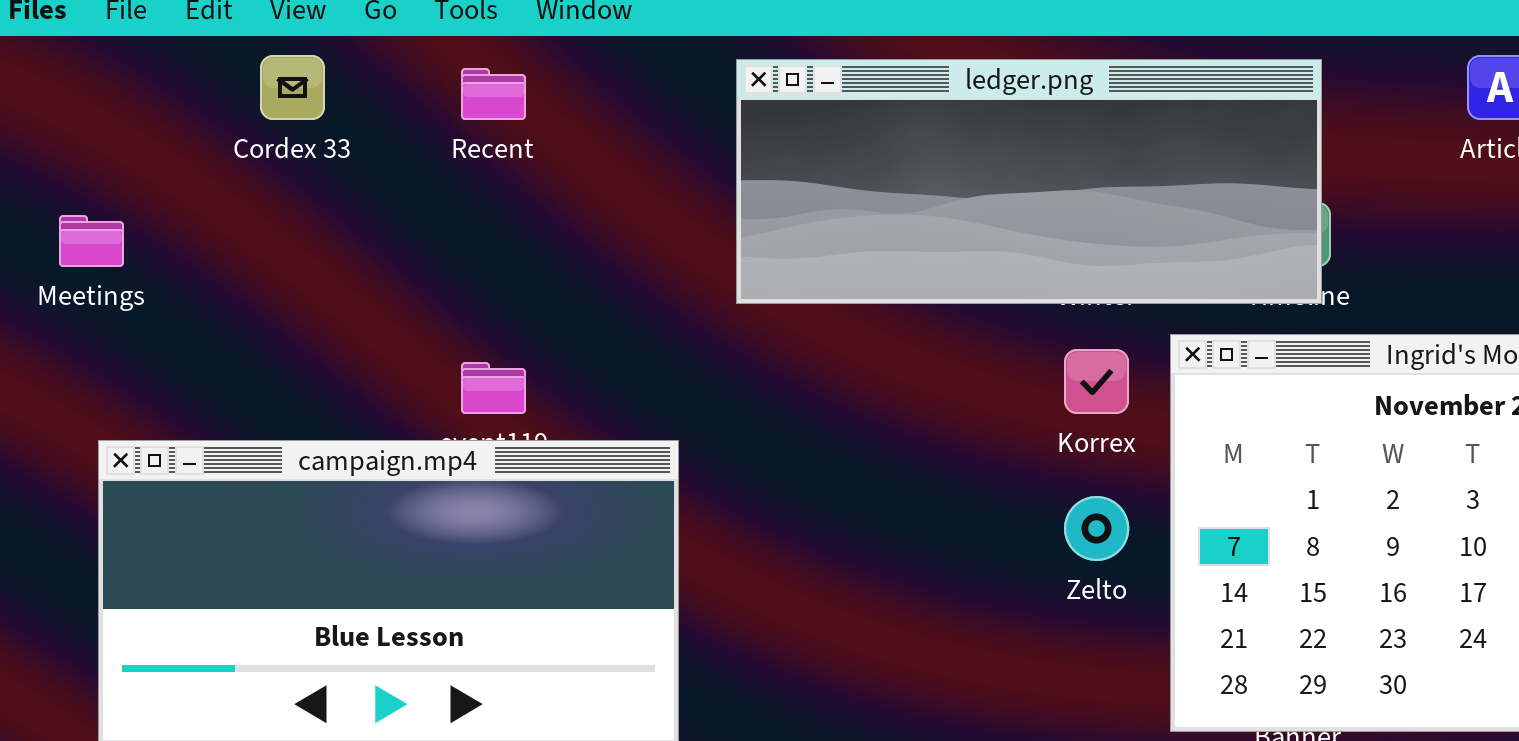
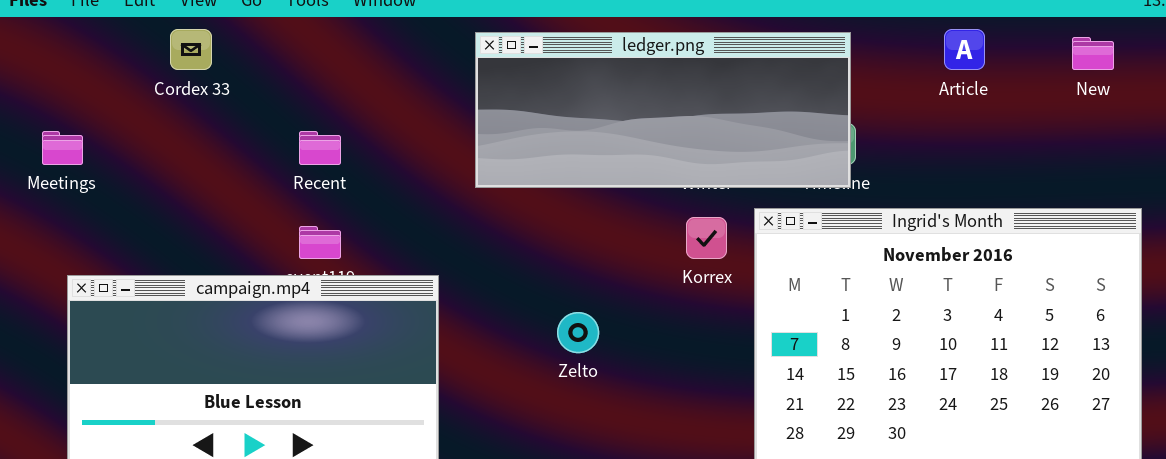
Recent: [461,68,526,120] -> [299,131,341,165], moved
Zelto: [1064,496,1129,561] -> [557,312,599,353], moved

